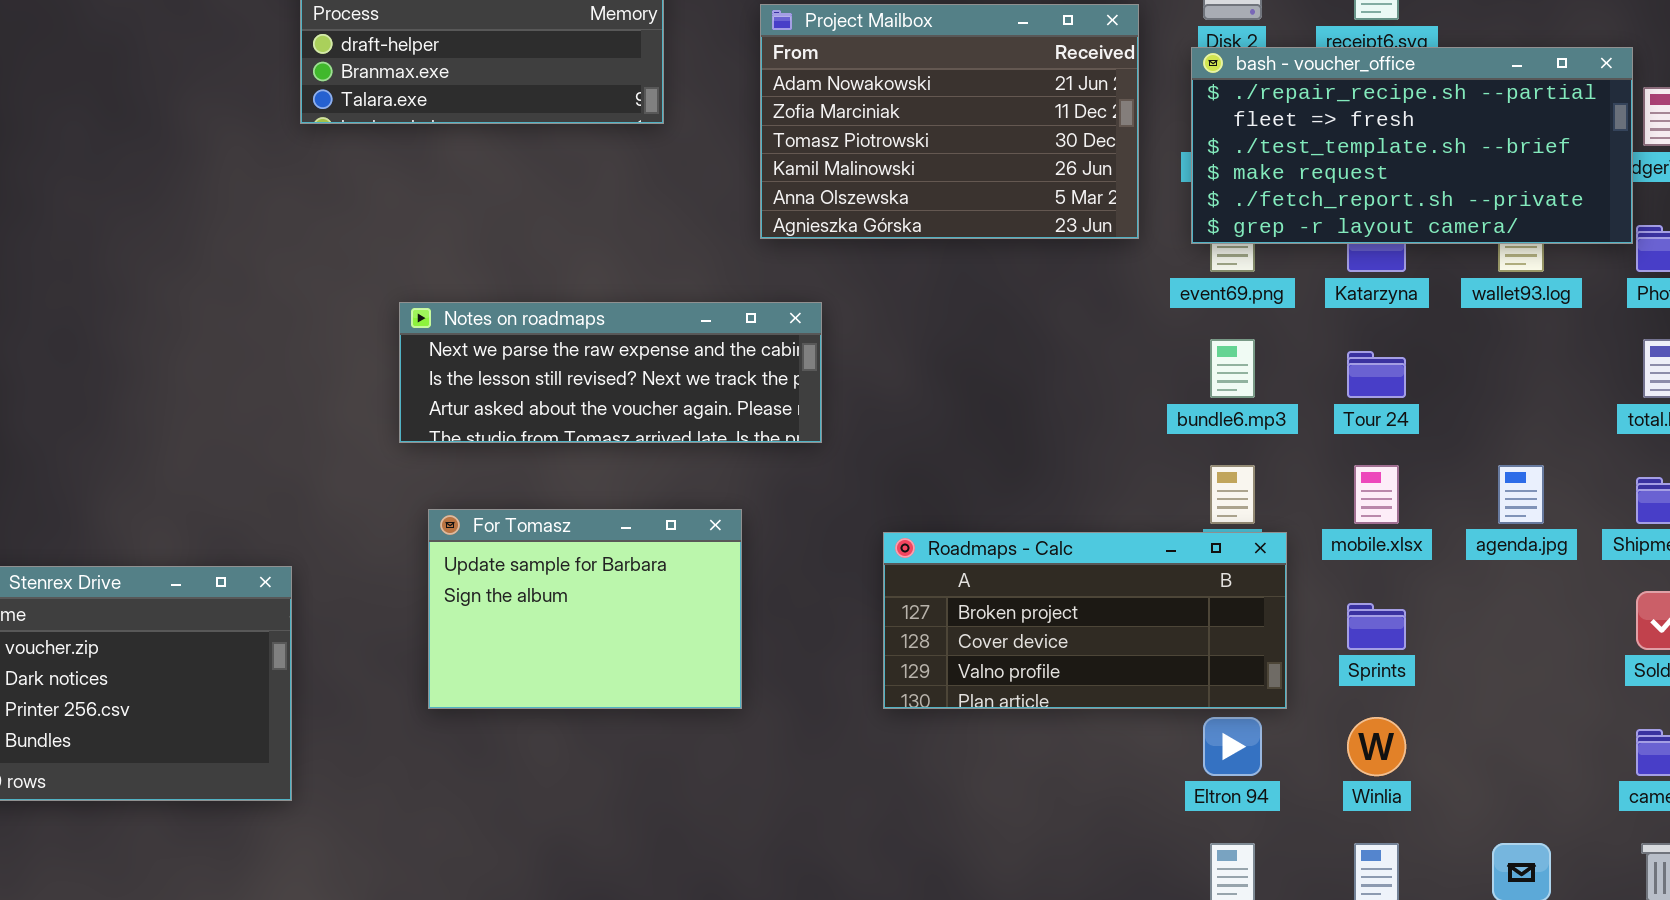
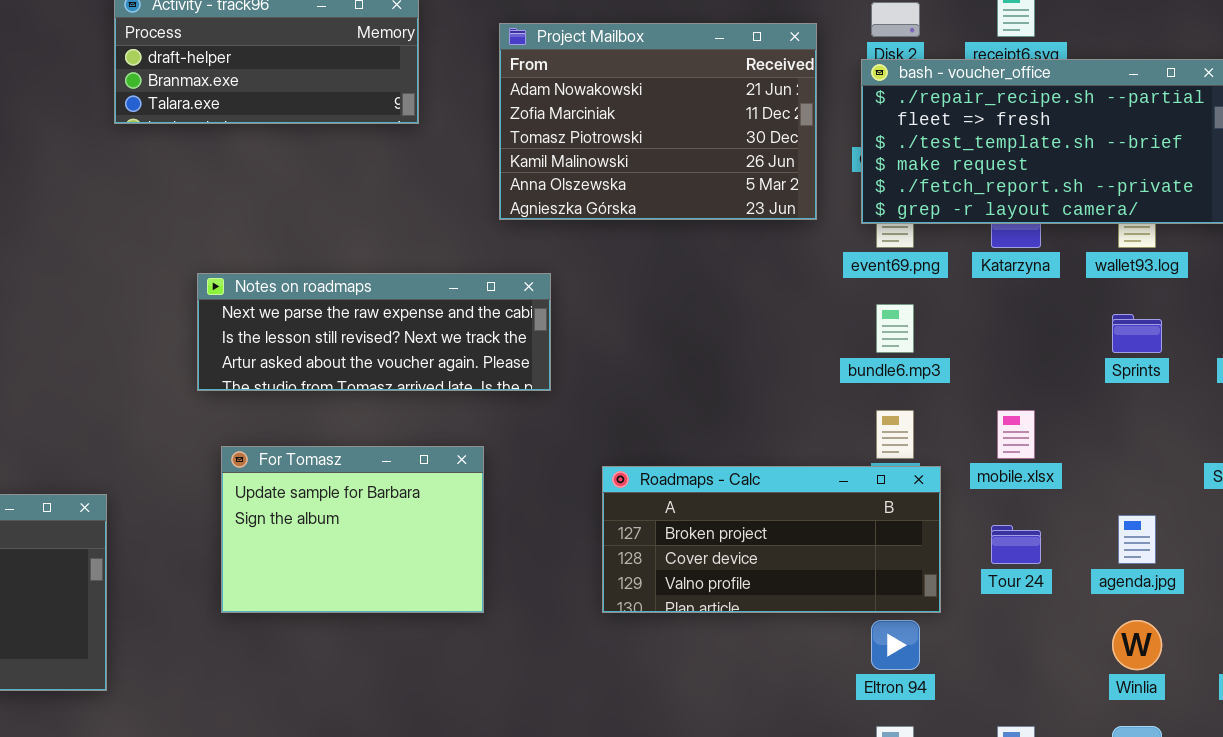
Tour 24: [1347,351,1406,398] -> [991,525,1041,564], moved
agenda.jpg: [1498,465,1544,524] -> [1118,515,1156,564], moved
Sprints: [1347,603,1406,650] -> [1112,314,1162,353], moved
Winlia: [1347,717,1406,776] -> [1112,620,1162,670], moved

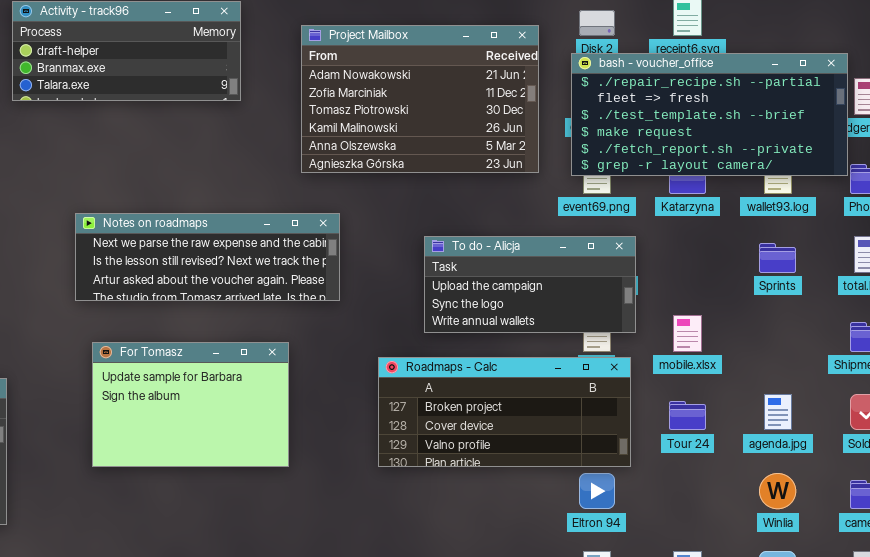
To do - Alicja: none -> [424,236,636,333], opened

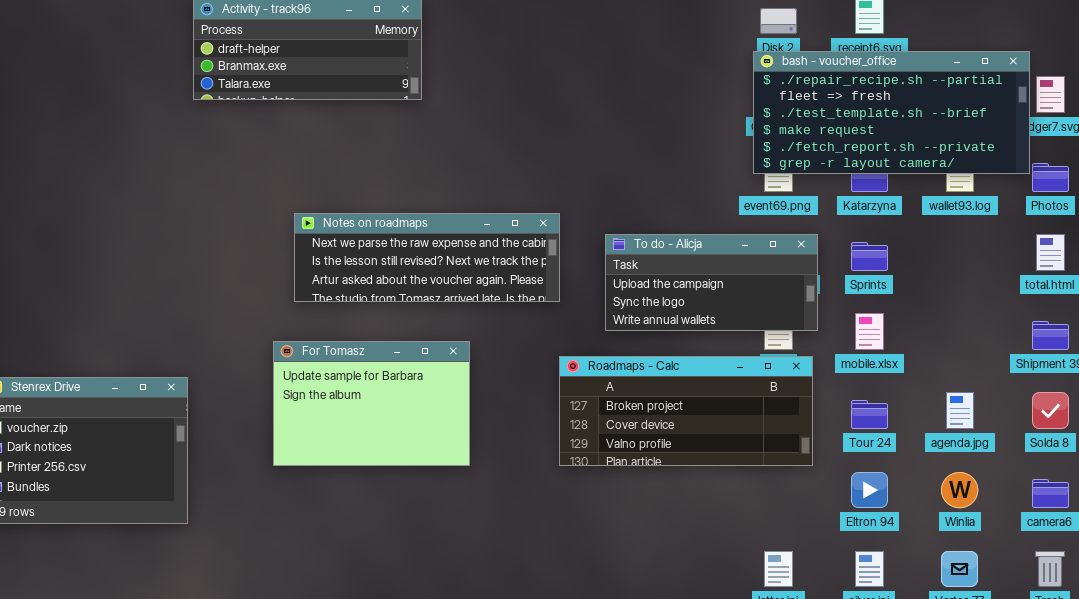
Project Mailbox: [301,25,539,173] -> none, closed
Notes on roadmaps: [75,213,340,301] -> [294,213,560,302], moved
Sprints: [759,243,796,273] -> [851,242,888,271], moved
Eltron 94: [579,473,615,509] -> [851,472,888,508], moved

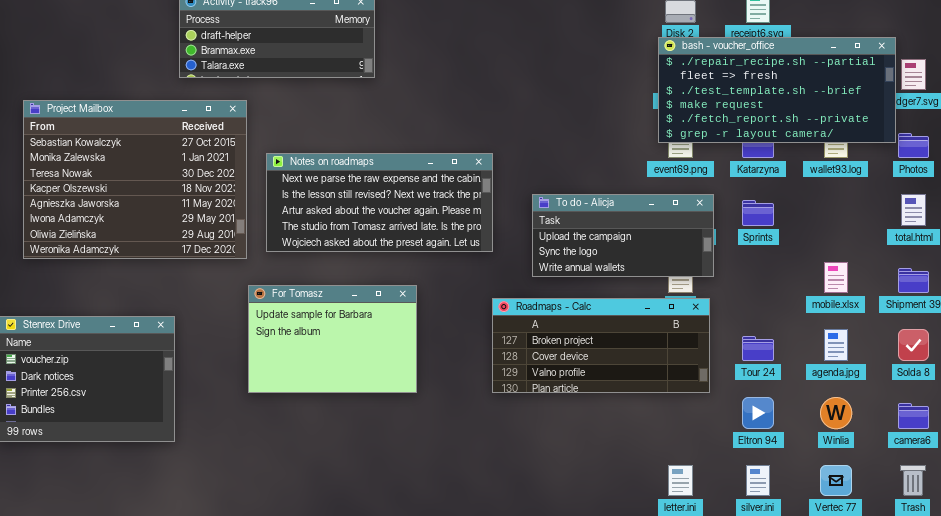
Project Mailbox: none -> [23,100,247,259], opened
Notes on roadmaps: [294,213,560,302] -> [266,153,493,252], resized
mobile.xlsx: [855,313,884,350] -> [824,262,848,293], moved

